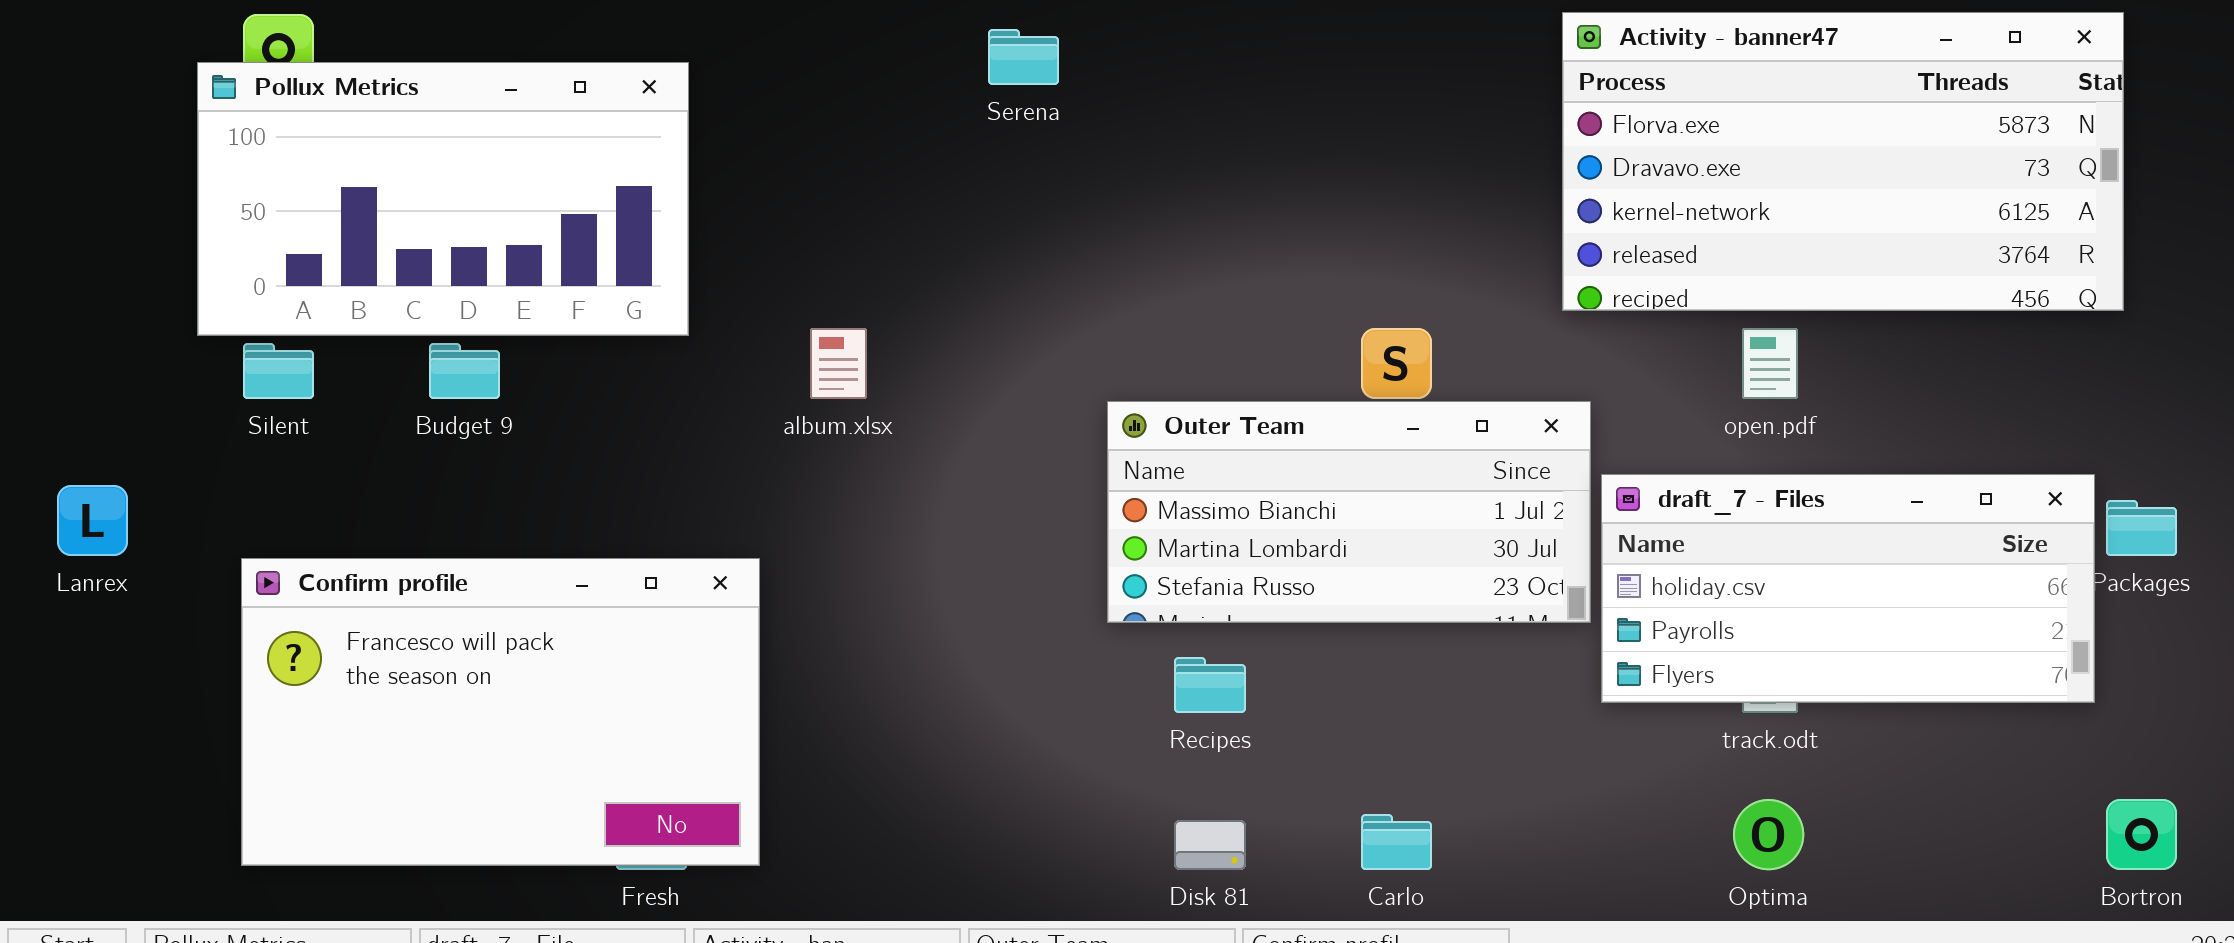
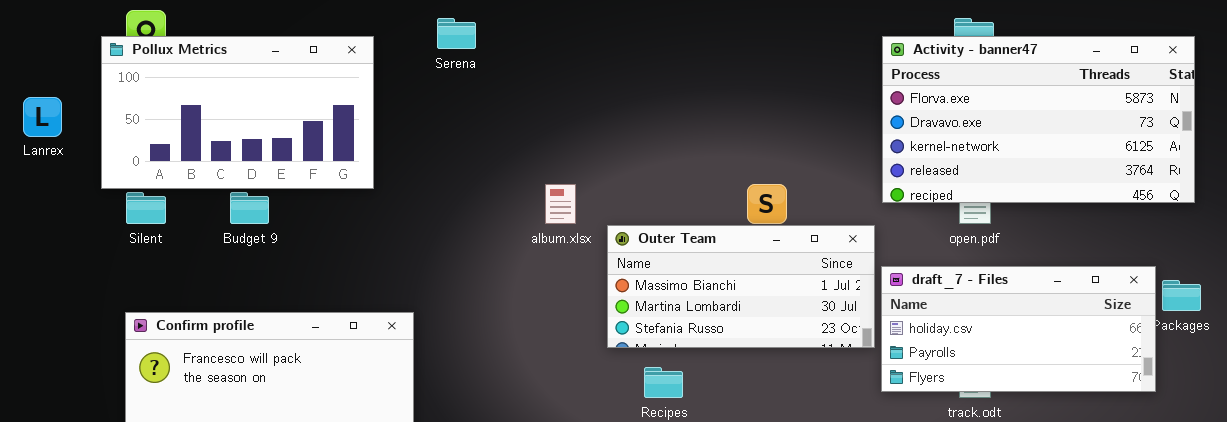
Activity - banner47: [1562,12,2124,311] -> [882,36,1195,203], moved
Serena: [988,29,1059,85] -> [437,18,476,49], moved
album.xlsx: [810,328,867,399] -> [545,184,576,224], moved
Lanrex: [57,485,128,556] -> [23,97,62,137], moved

